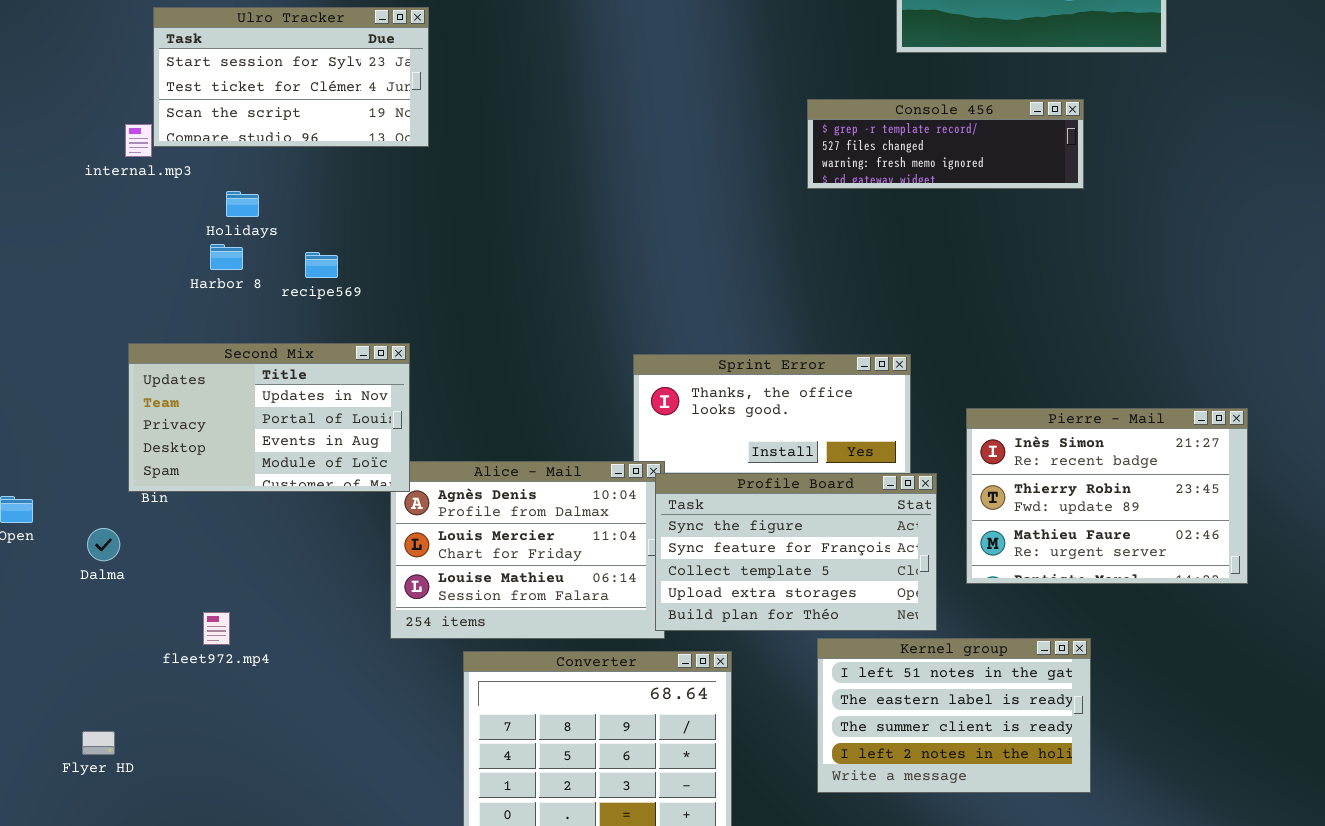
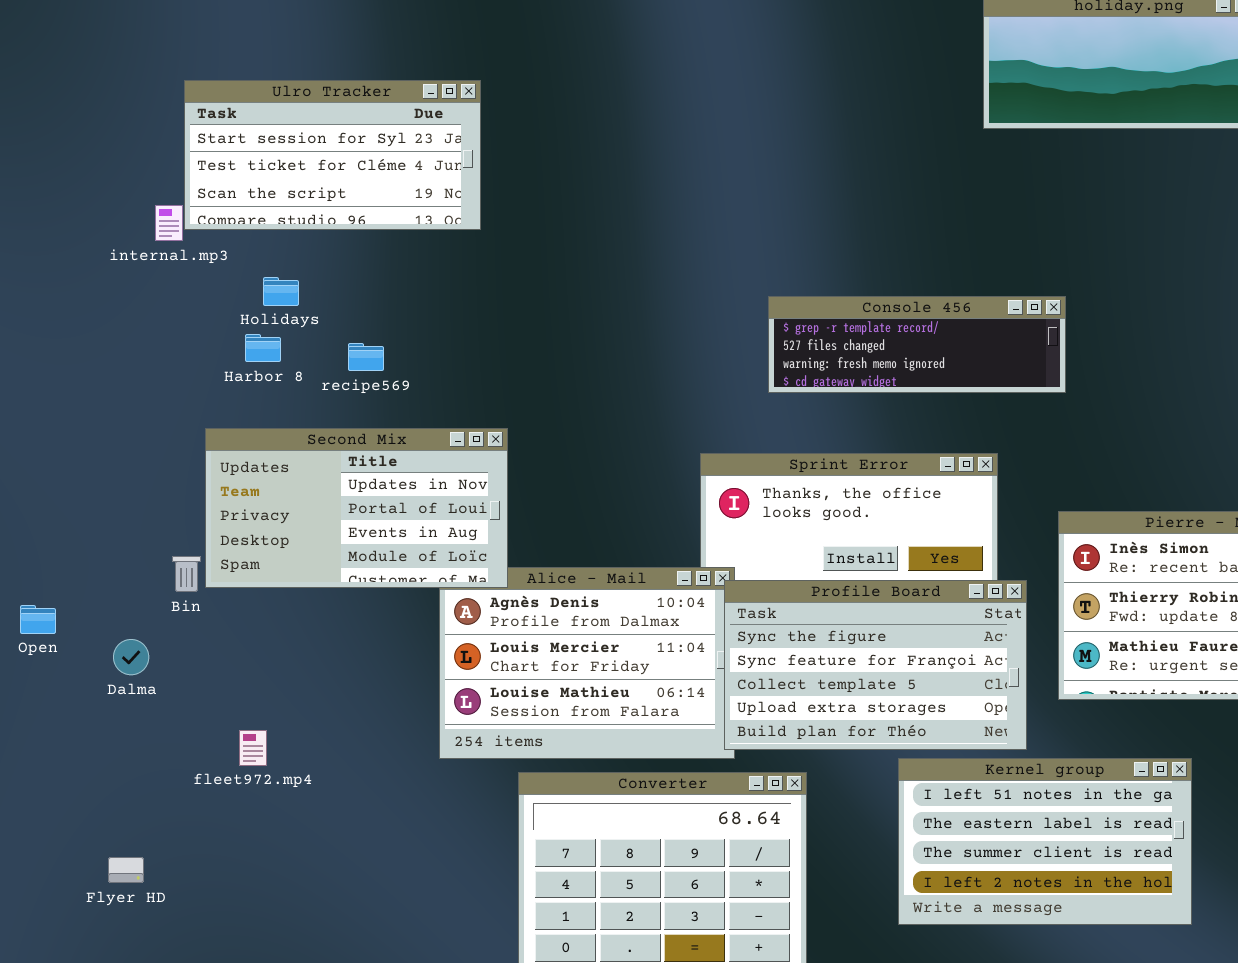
Console 456: [807,99,1084,189] -> [768,296,1066,393], moved
Second Mix: [128,343,410,492] -> [205,428,508,588], moved

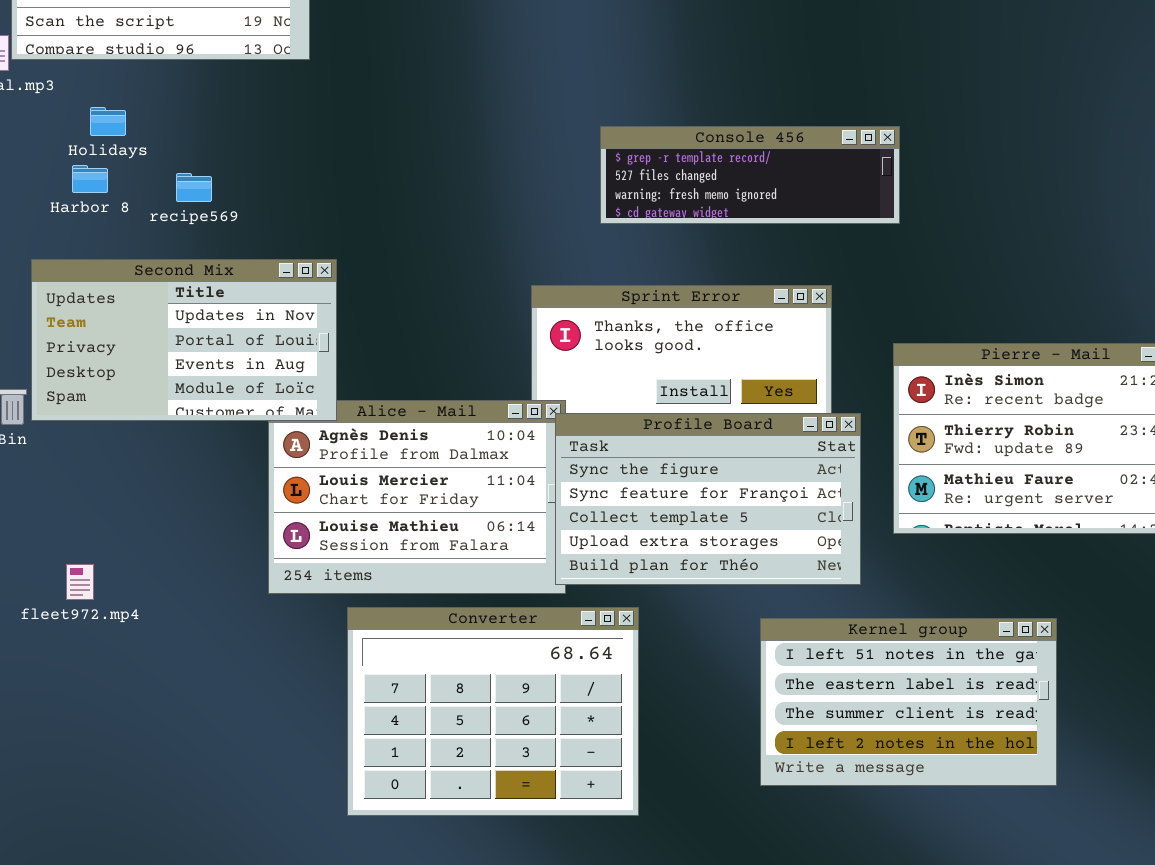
Kernel group: [898,758,1192,925] -> [760,618,1057,786], moved

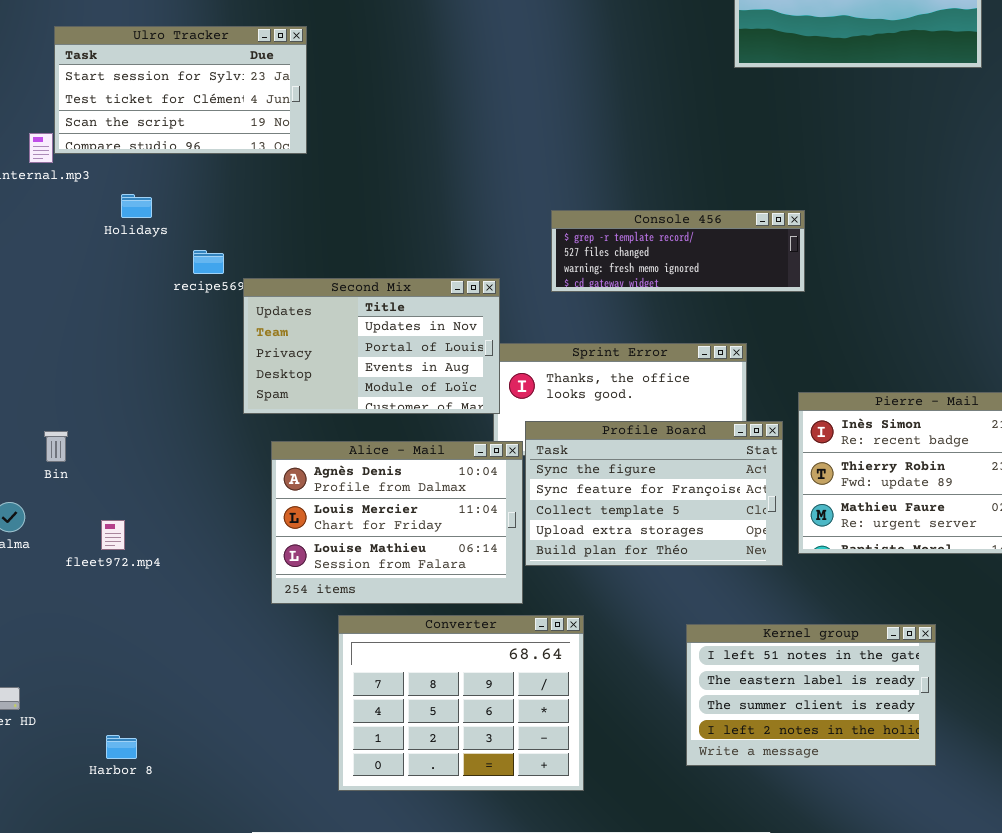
Harbor 8: [72,165,108,193] -> [106,735,137,759], moved
Second Mix: [31,259,337,421] -> [243,278,500,414], moved
Profile Board: [555,413,861,585] -> [525,421,783,566], moved
fleet972.mp4: [66,564,94,600] -> [101,520,125,550], moved

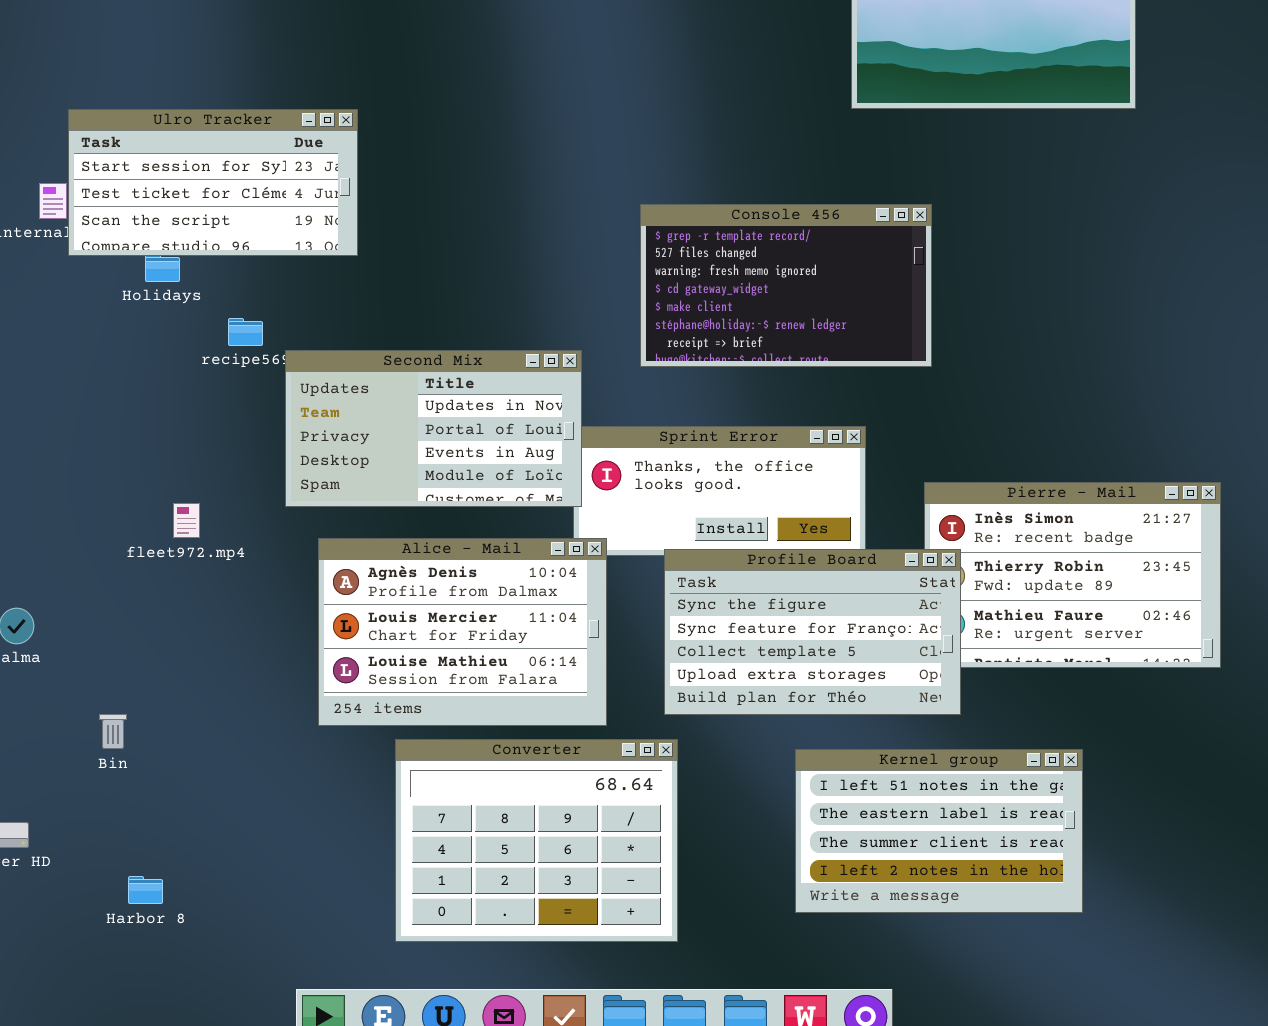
Ulro Tracker: [54,26,307,154] -> [68,109,358,256], moved
Console 456: [551,210,805,292] -> [640,204,932,367], resized
Profile Board: [525,421,783,566] -> [664,549,961,715], moved
Bin: [44,431,68,462] -> [99,714,127,749], moved
fleet972.mp4: [101,520,125,550] -> [173,503,200,538], moved

